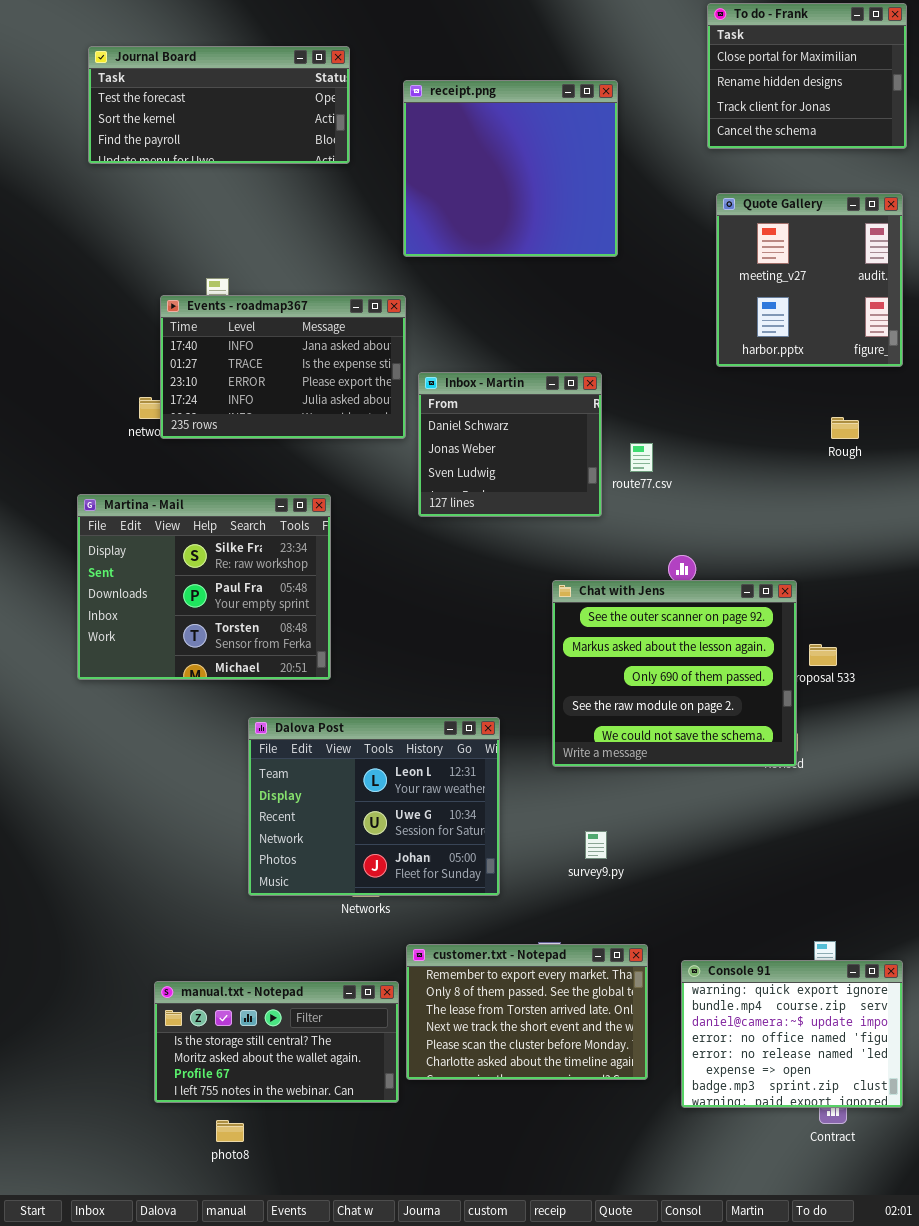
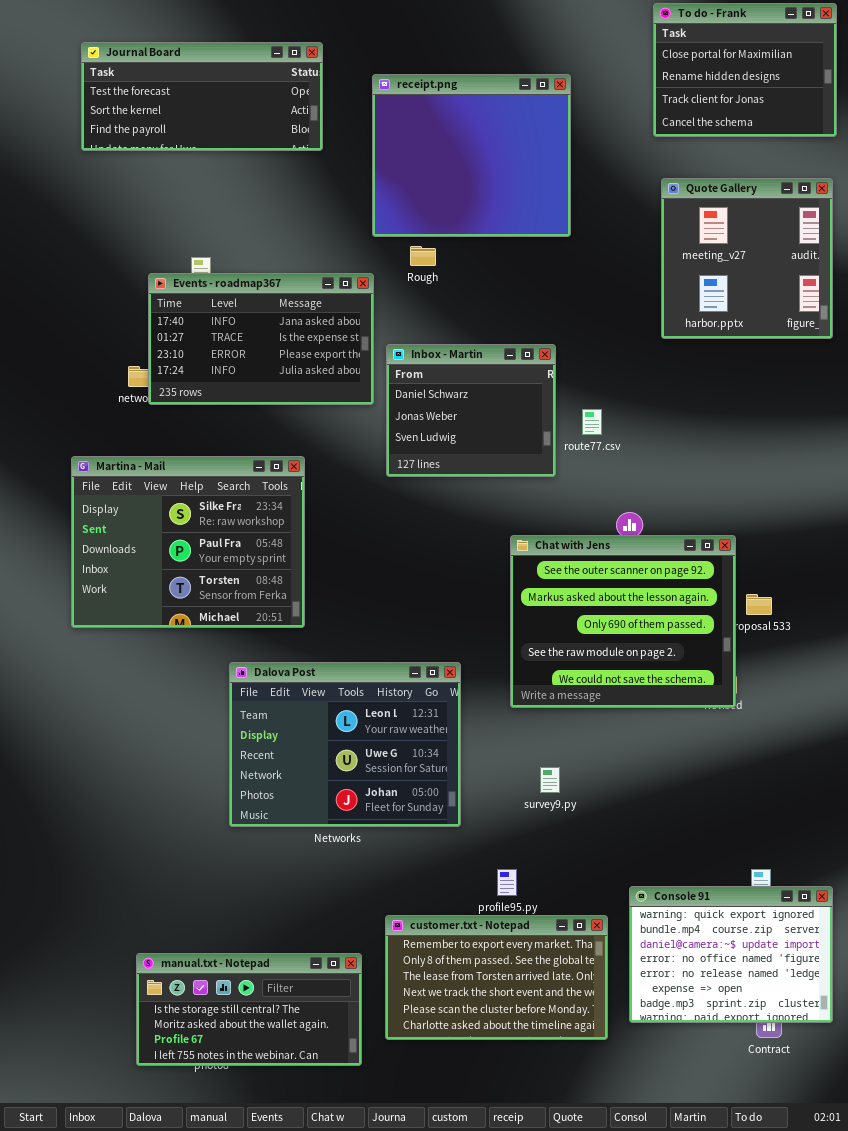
Rough: [831,417,859,439] -> [410,246,436,266], moved
customer.txt - Notepad: [406,944,648,1080] -> [385,915,608,1040], moved
manual.txt - Notepad: [154,981,399,1103] -> [136,953,362,1066], moved

